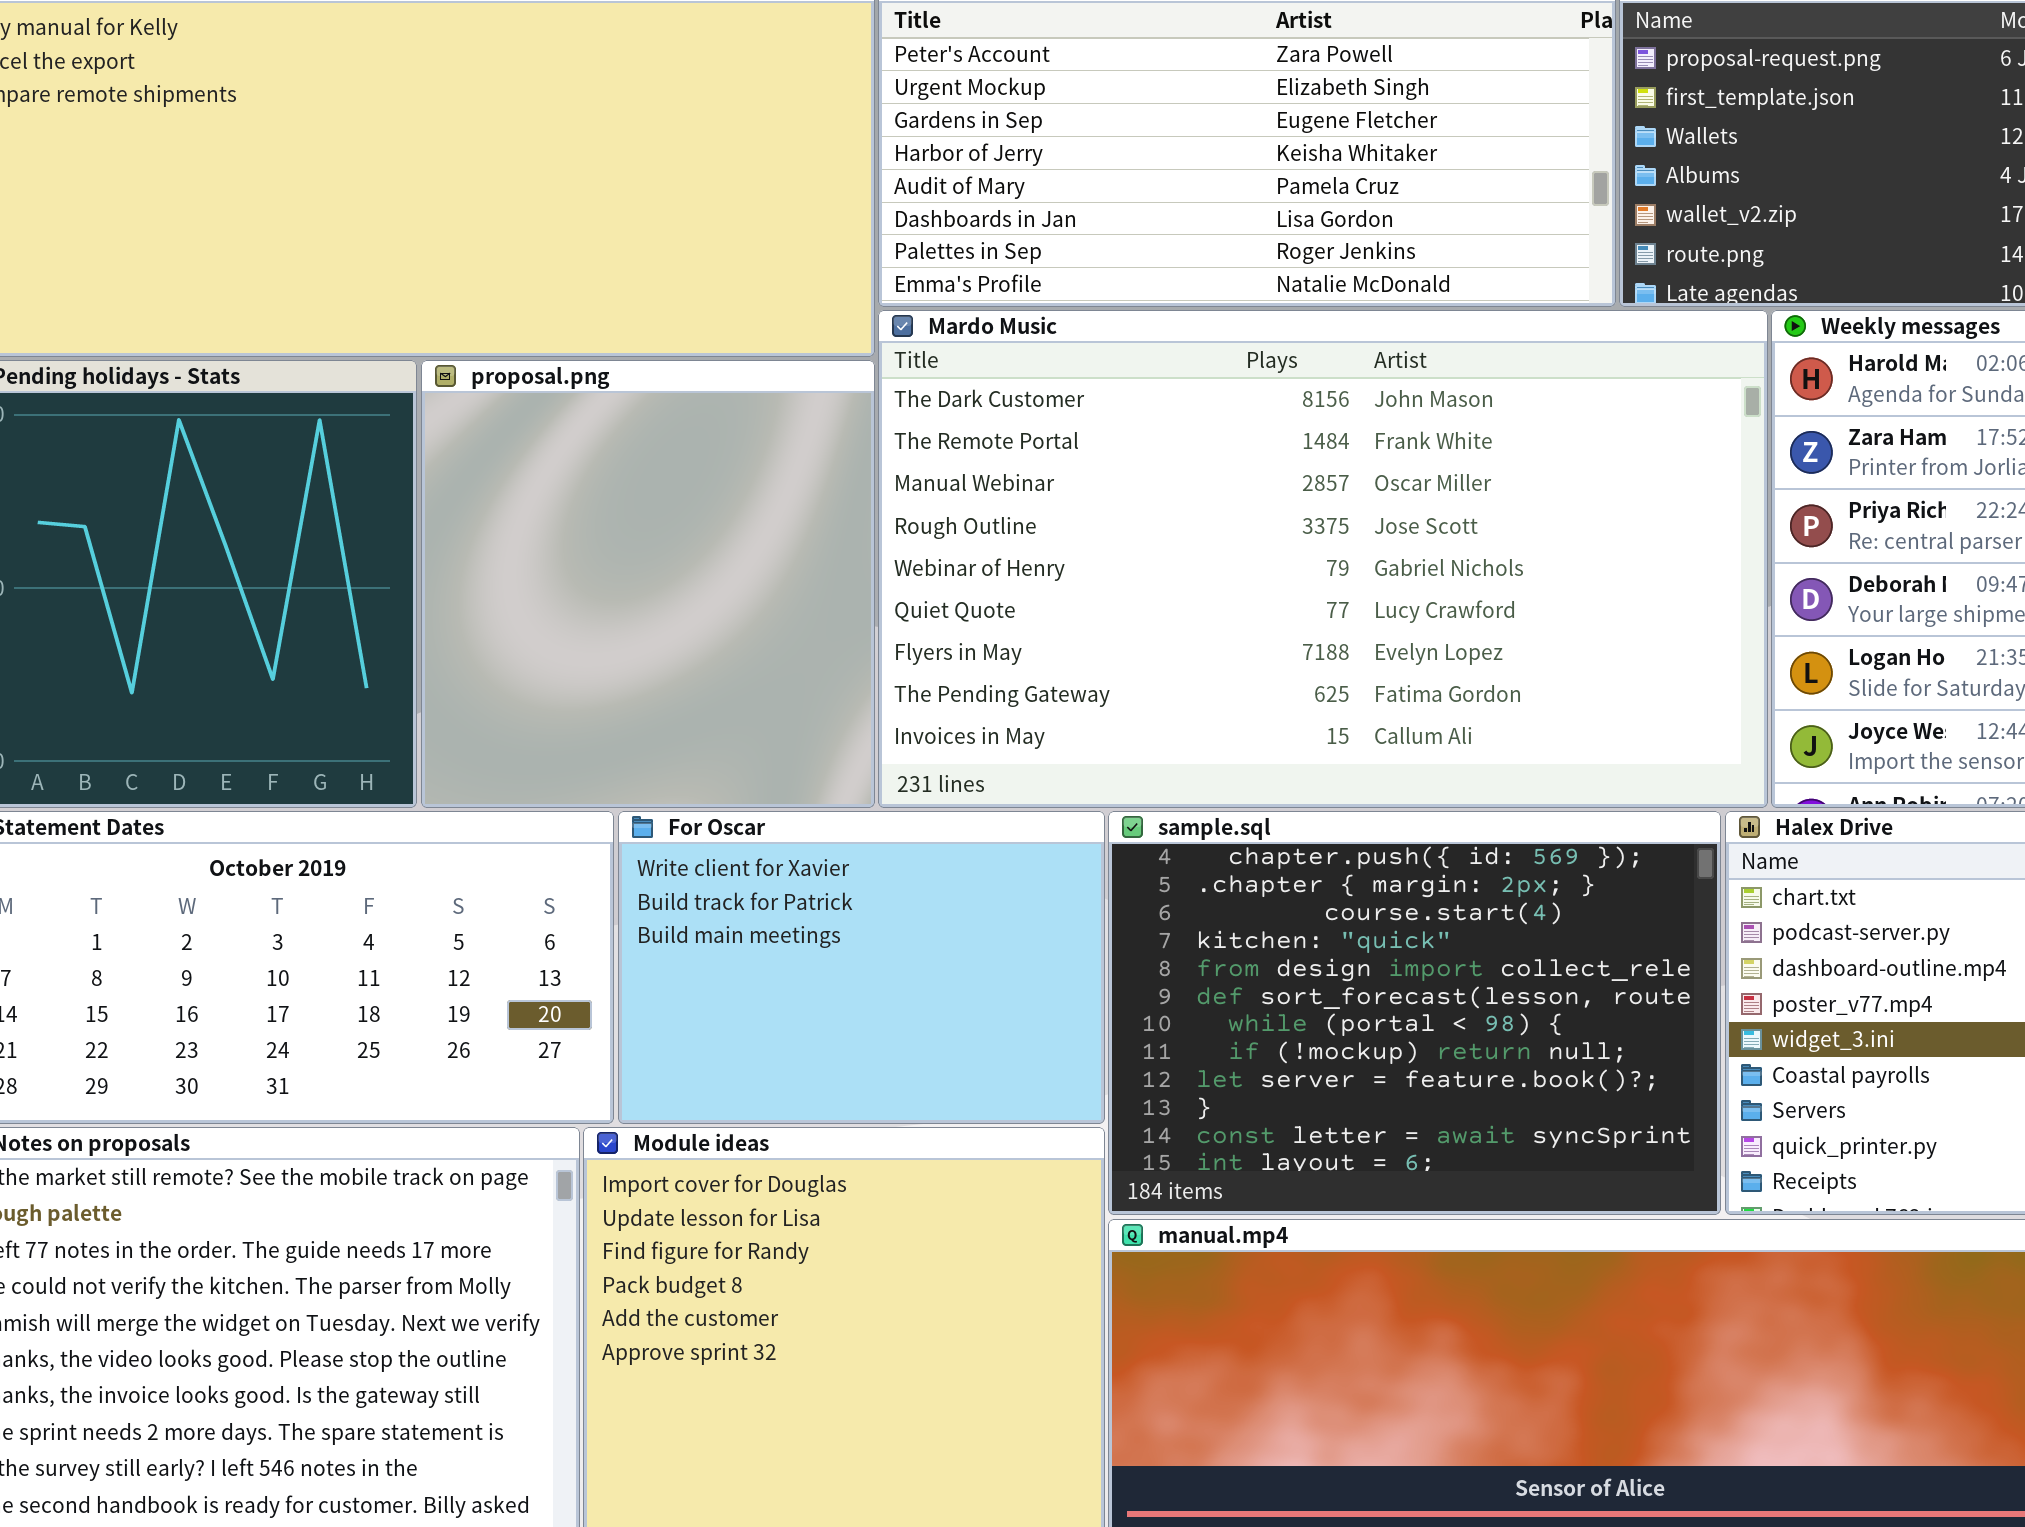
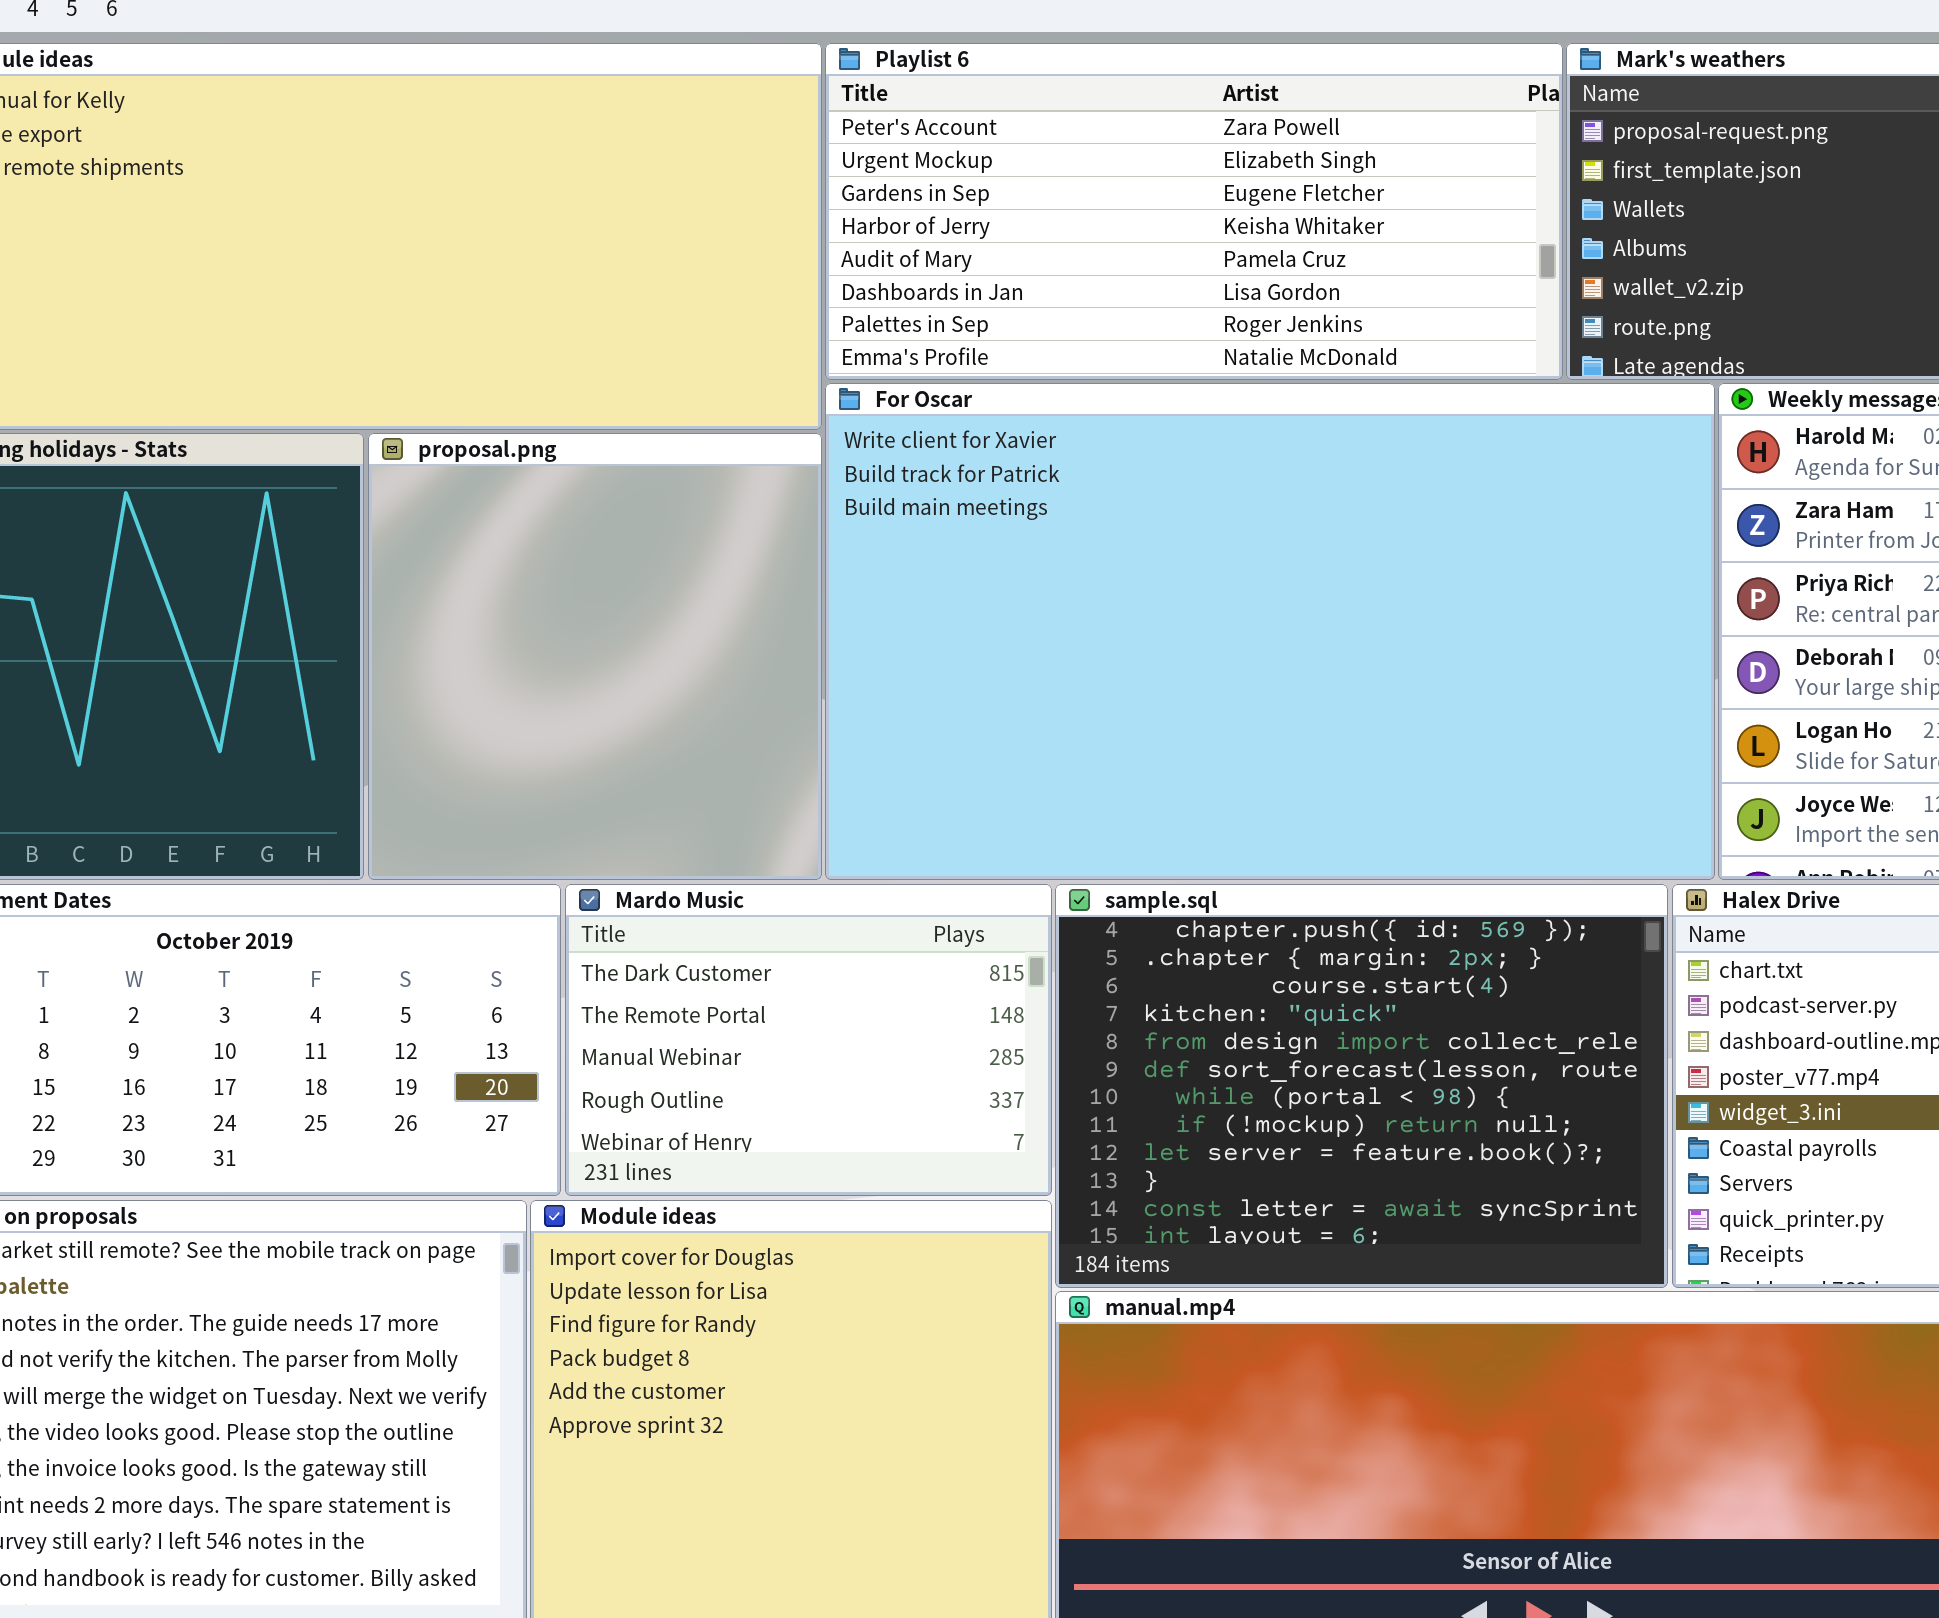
Mardo Music: [878,310,1768,808] -> [565,884,1052,1196], moved, resized
For Oscar: [618,811,1105,1124] -> [825,383,1715,880], moved, resized

